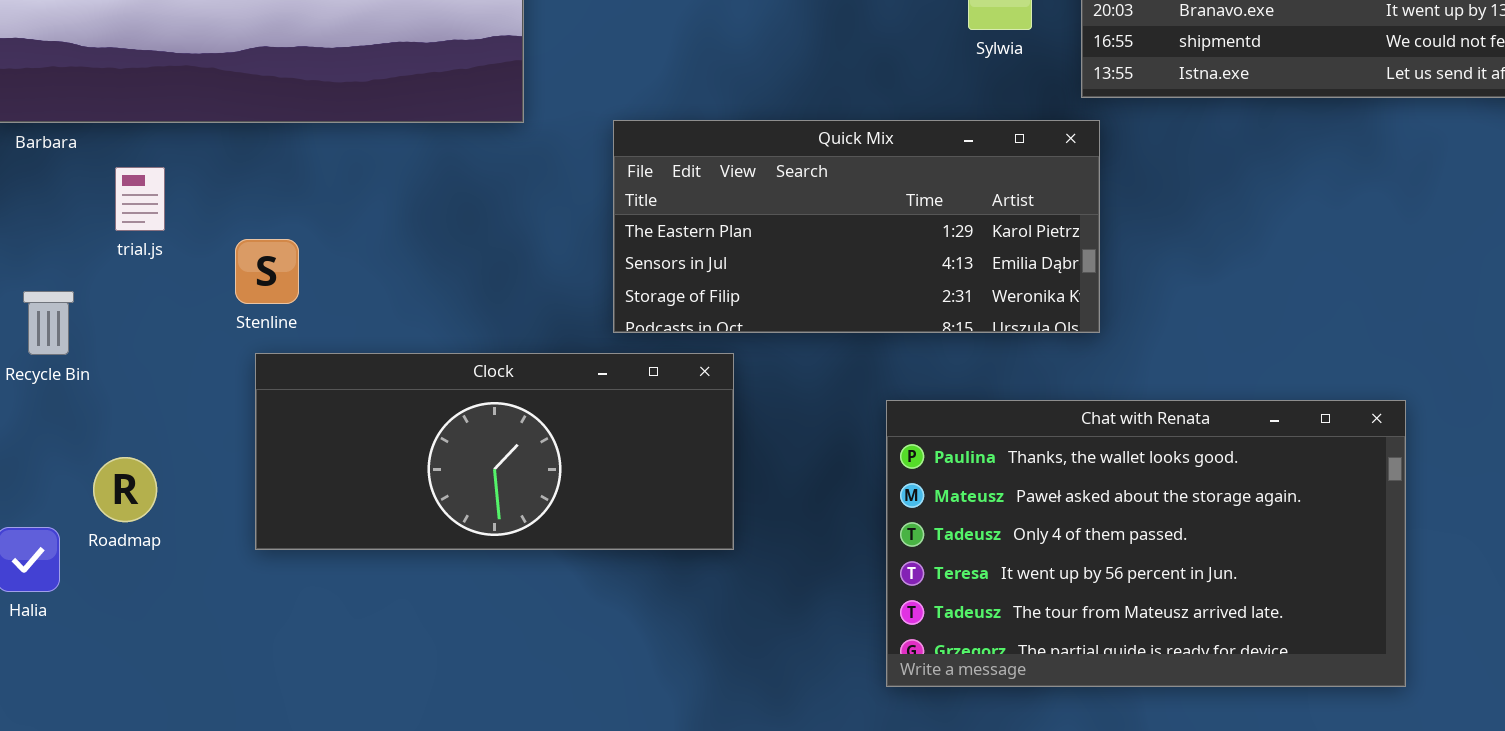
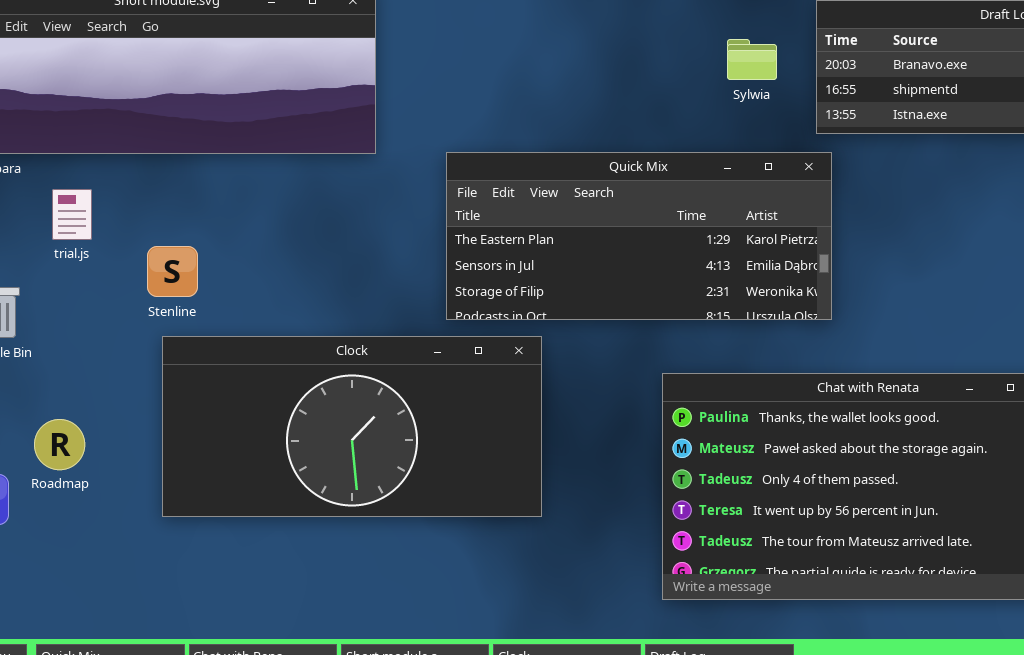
Clock: [255,353,734,550] -> [162,336,542,517], resized

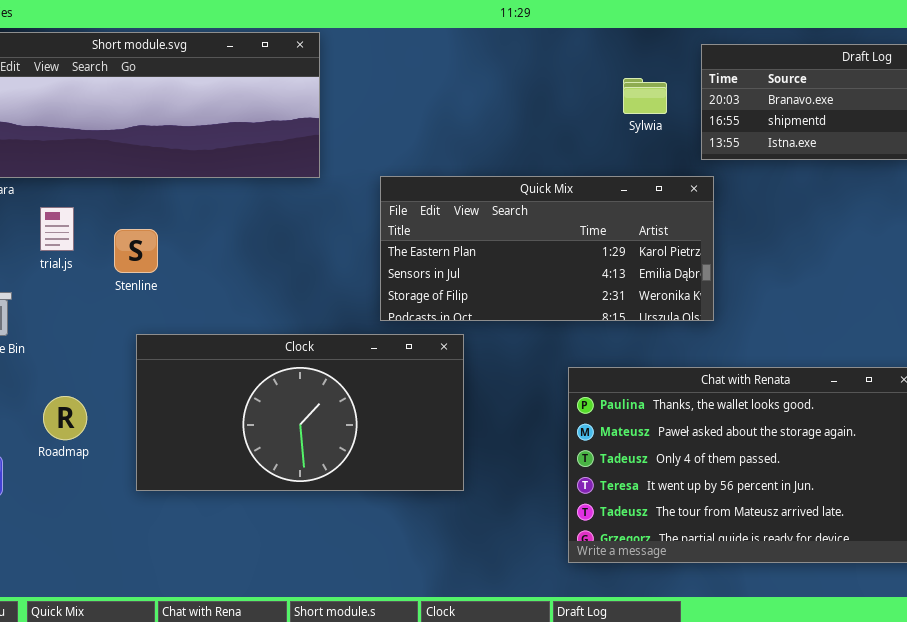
Stenline: [147,246,198,297] -> [114,229,158,273], moved
Roadmap: [34,419,85,470] -> [43,396,87,440], moved

